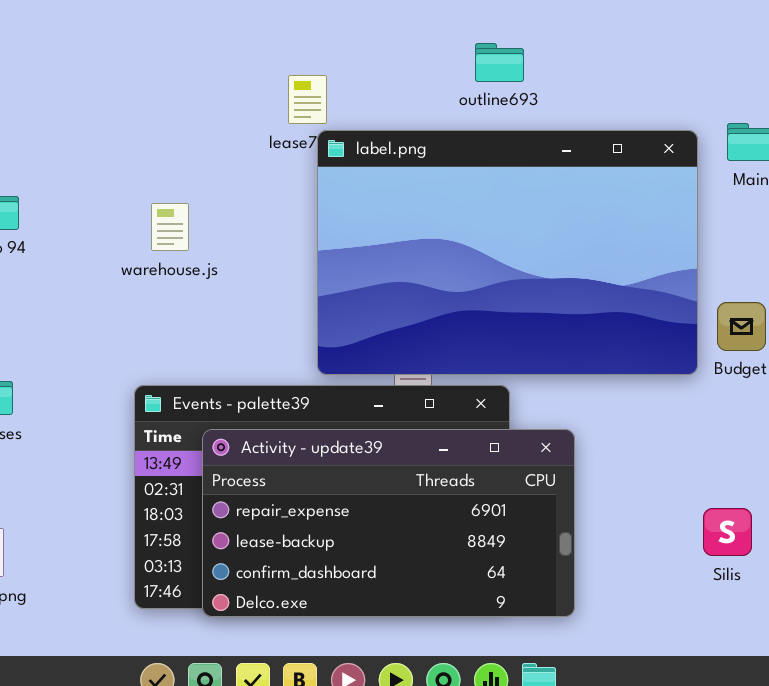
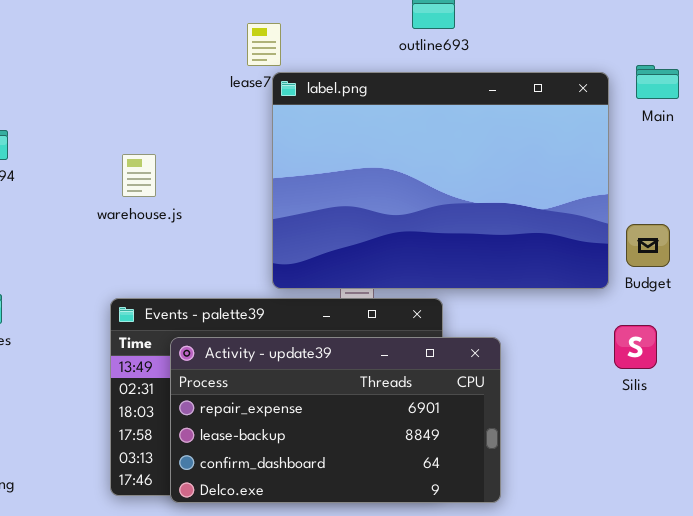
warehouse.js: [151,203,189,251] -> [122,154,156,197], moved
Silis: [703,508,752,556] -> [614,325,657,369], moved

